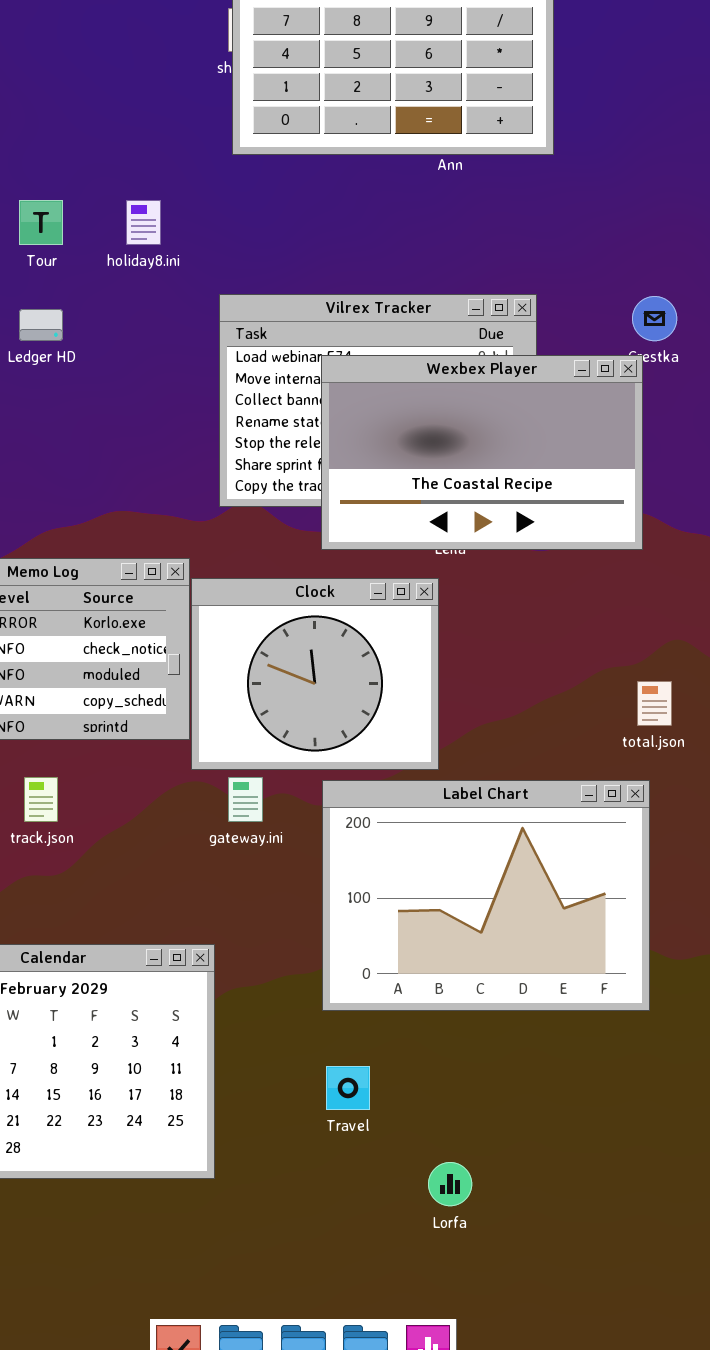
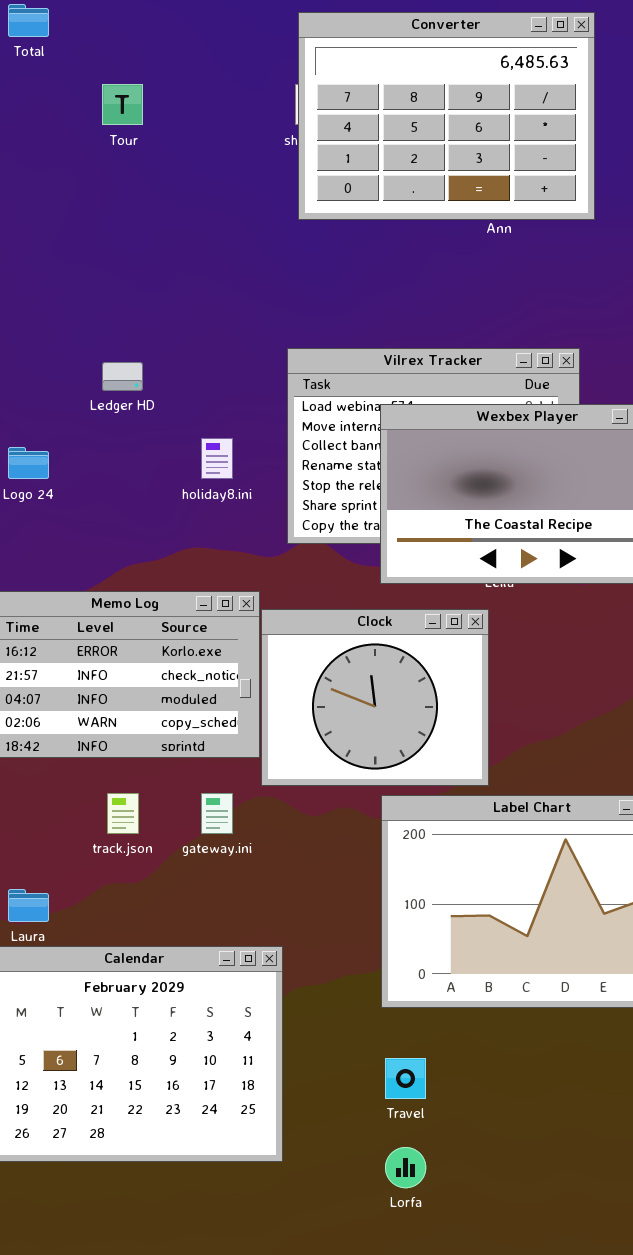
Tour: [19,200,63,245] -> [102,84,143,125], moved
holiday8.ini: [126,200,161,245] -> [201,438,233,479], moved
gateway.ini: [228,777,263,822] -> [201,793,233,834], moved
Lorfa: [428,1162,472,1206] -> [385,1147,426,1188], moved

